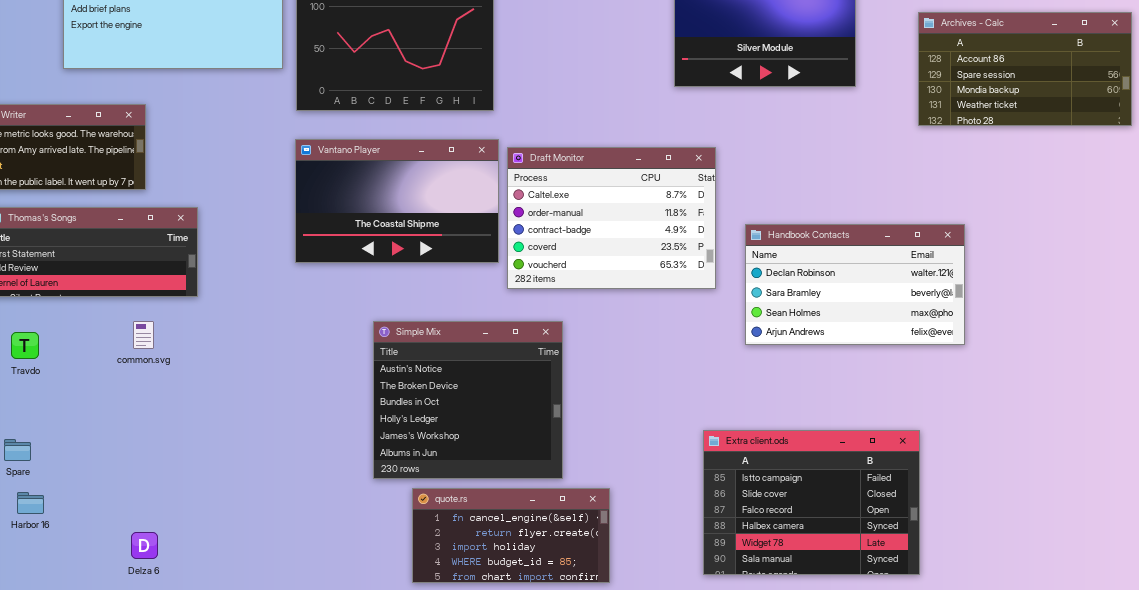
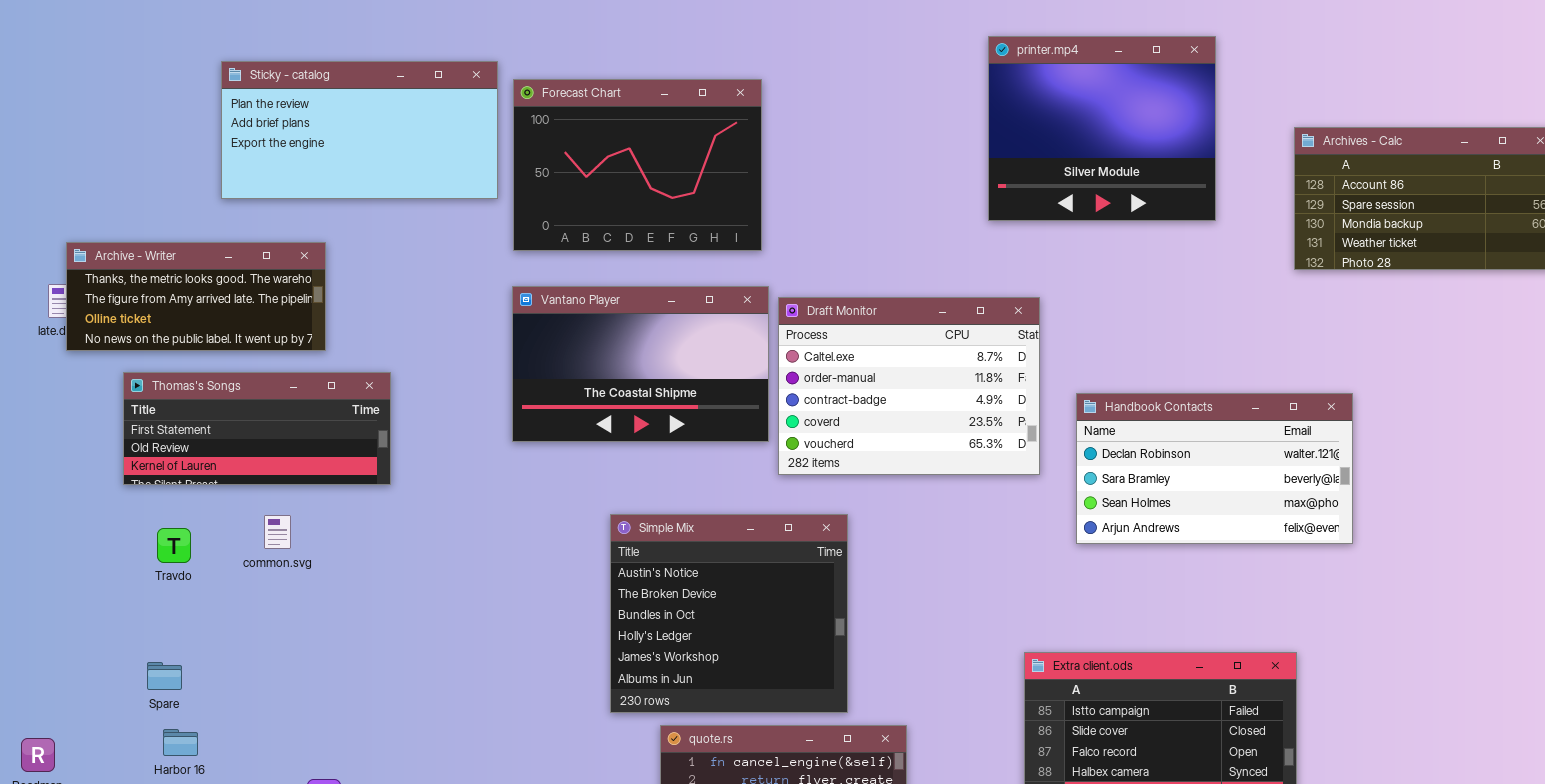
common.svg: [133,321,154,349] -> [264,515,291,549], moved

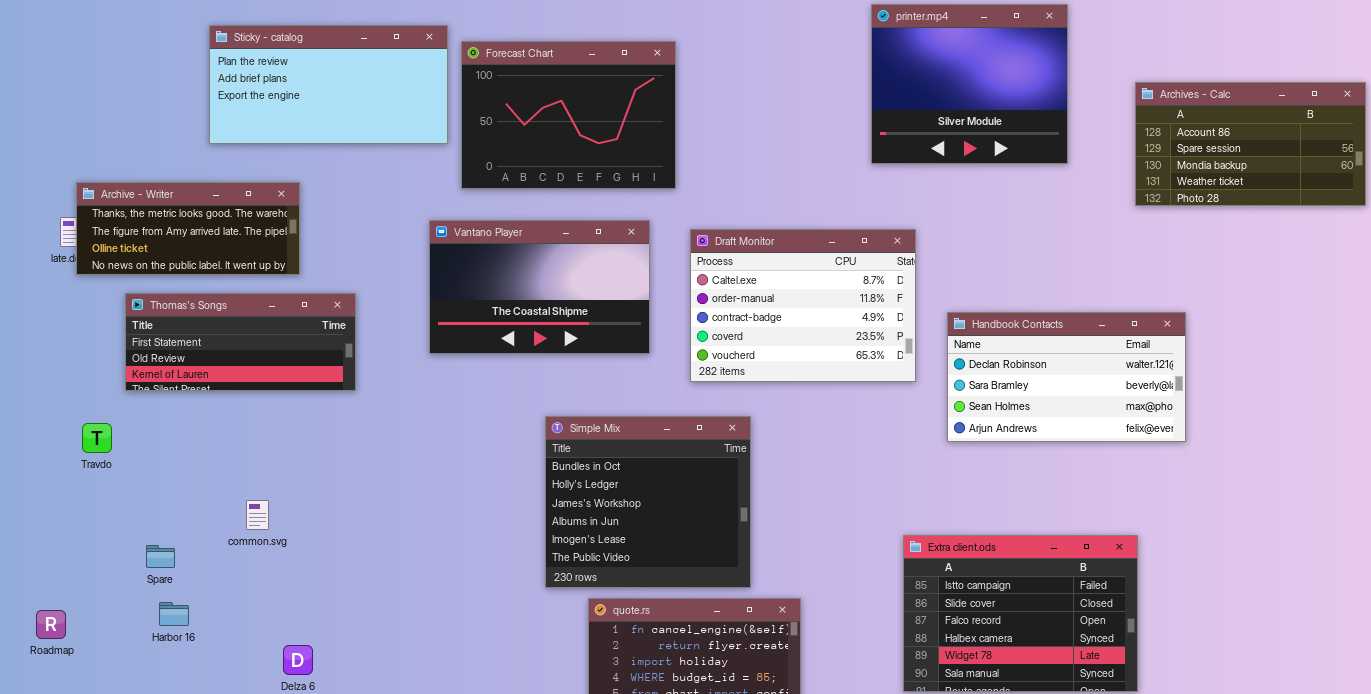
Vantano Player: [512,286,769,442] -> [429,220,650,354], moved
Simple Mix: [610,514,848,713] -> [545,416,751,588], scrolled down 2 rows
common.svg: [264,515,291,549] -> [246,500,269,530], moved
Travdo: [157,528,191,563] -> [82,423,112,453], moved

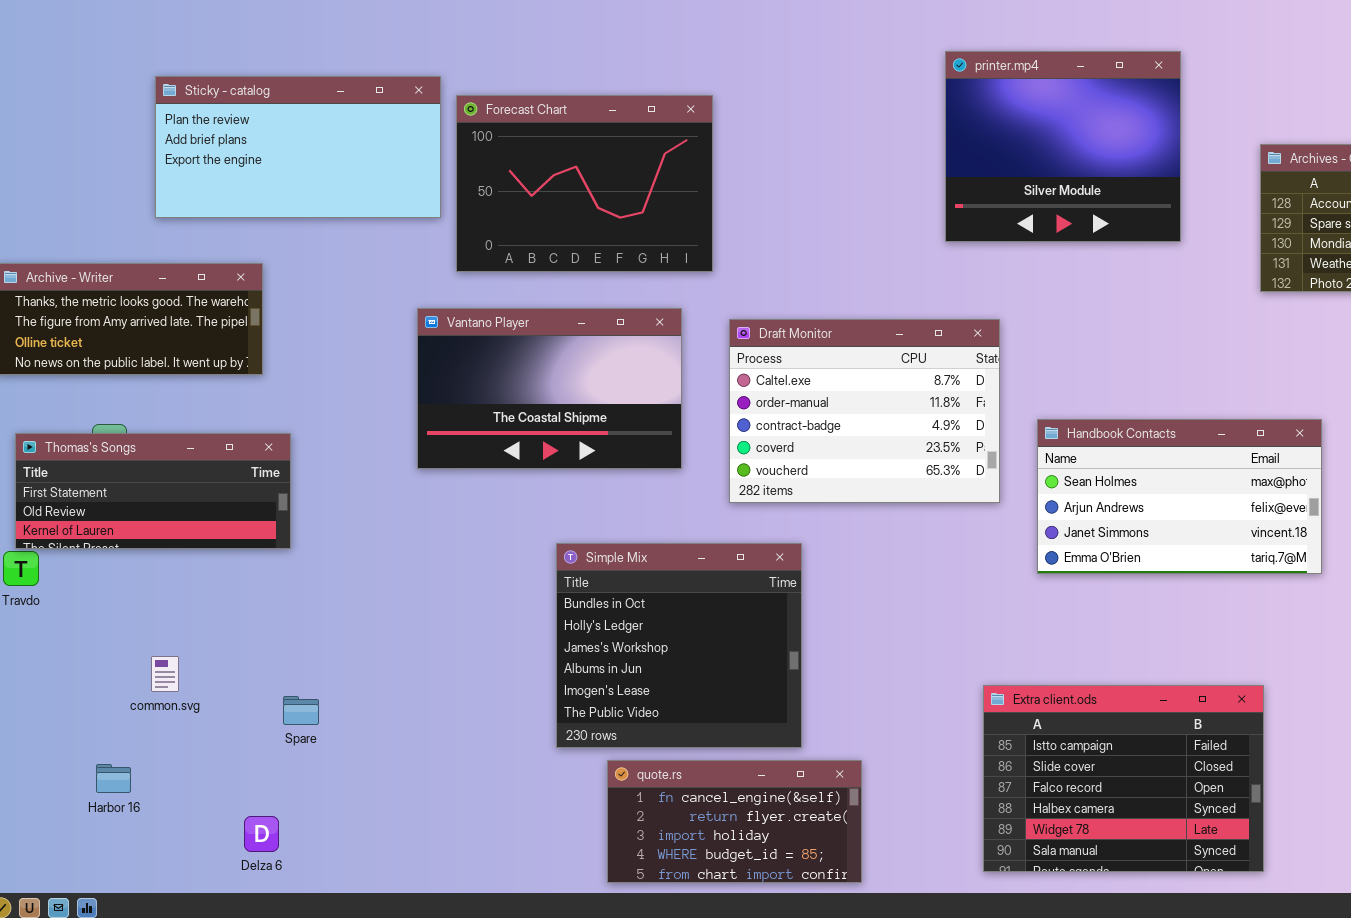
Thomas's Songs: [125,293,356,391] -> [15,433,291,549], moved
Handbook Contacts: [947,312,1186,442] -> [1037,419,1322,574], scrolled down 2 rows
common.svg: [246,500,269,530] -> [151,656,179,692], moved
Spare: [146,545,175,568] -> [283,696,319,725], moved

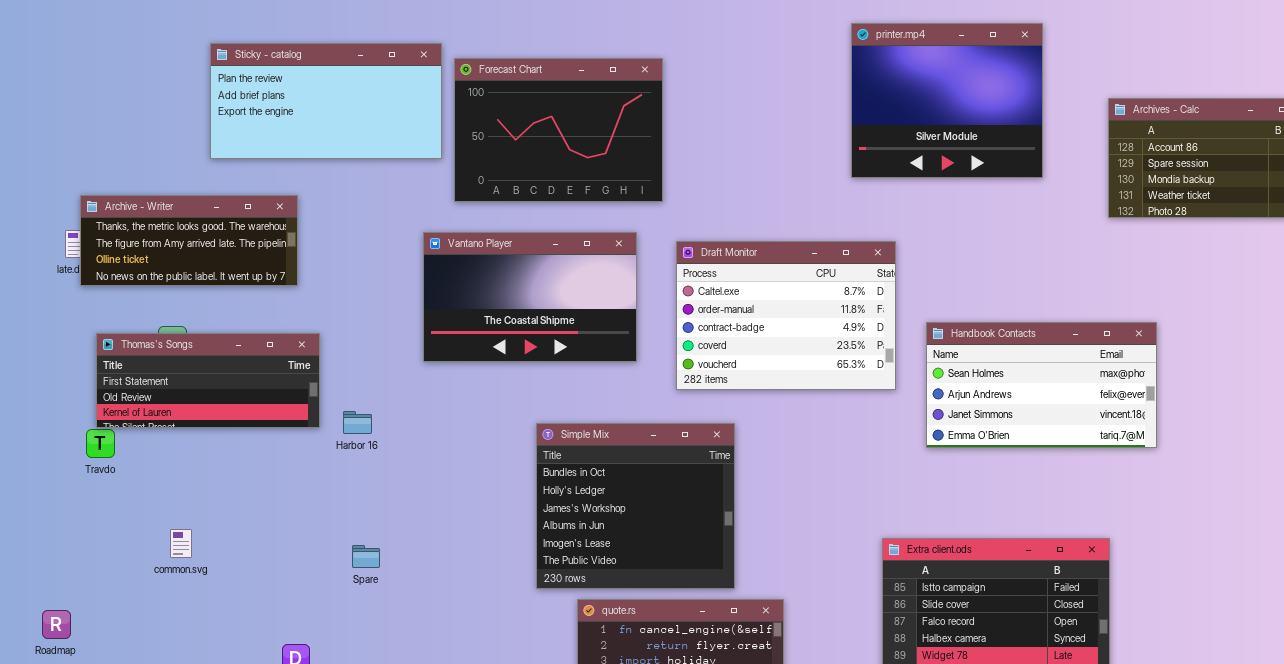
common.svg: [151,656,179,692] -> [170,529,192,558], moved
Spare: [283,696,319,725] -> [352,545,380,568], moved
Harbor 16: [96,764,131,793] -> [343,411,372,434], moved

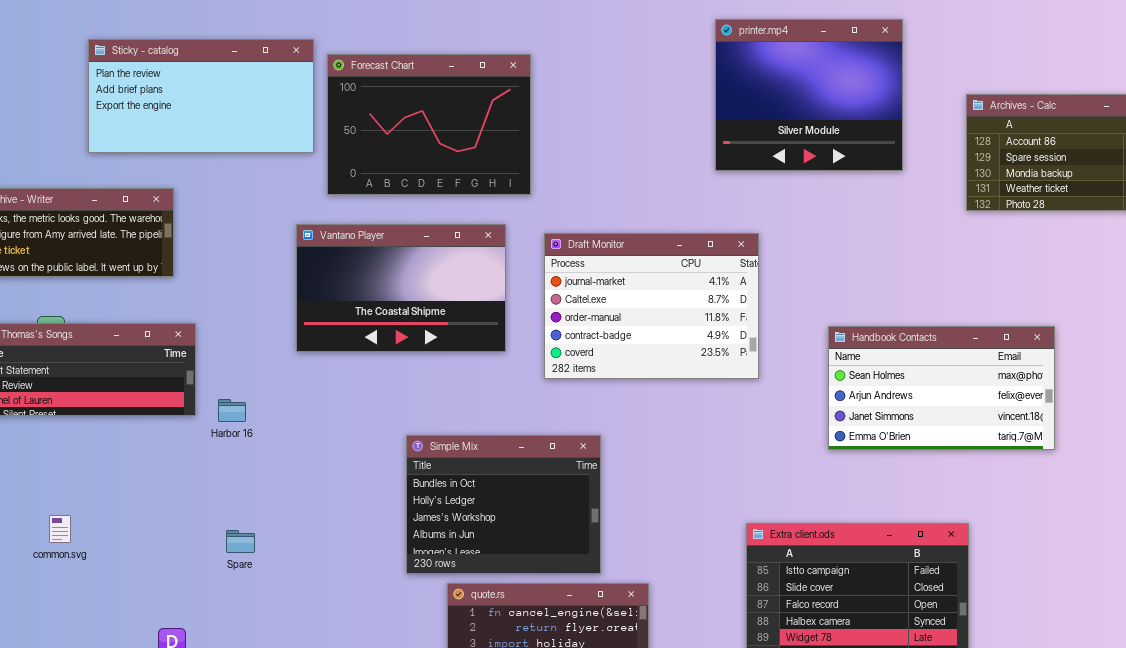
Draft Monitor: [676,241,896,390] -> [544,233,759,379], scrolled up 1 row
Handbook Contacts: [926,322,1157,448] -> [828,326,1055,450], moved
Simple Mix: [536,423,735,589] -> [406,435,601,574], resized

